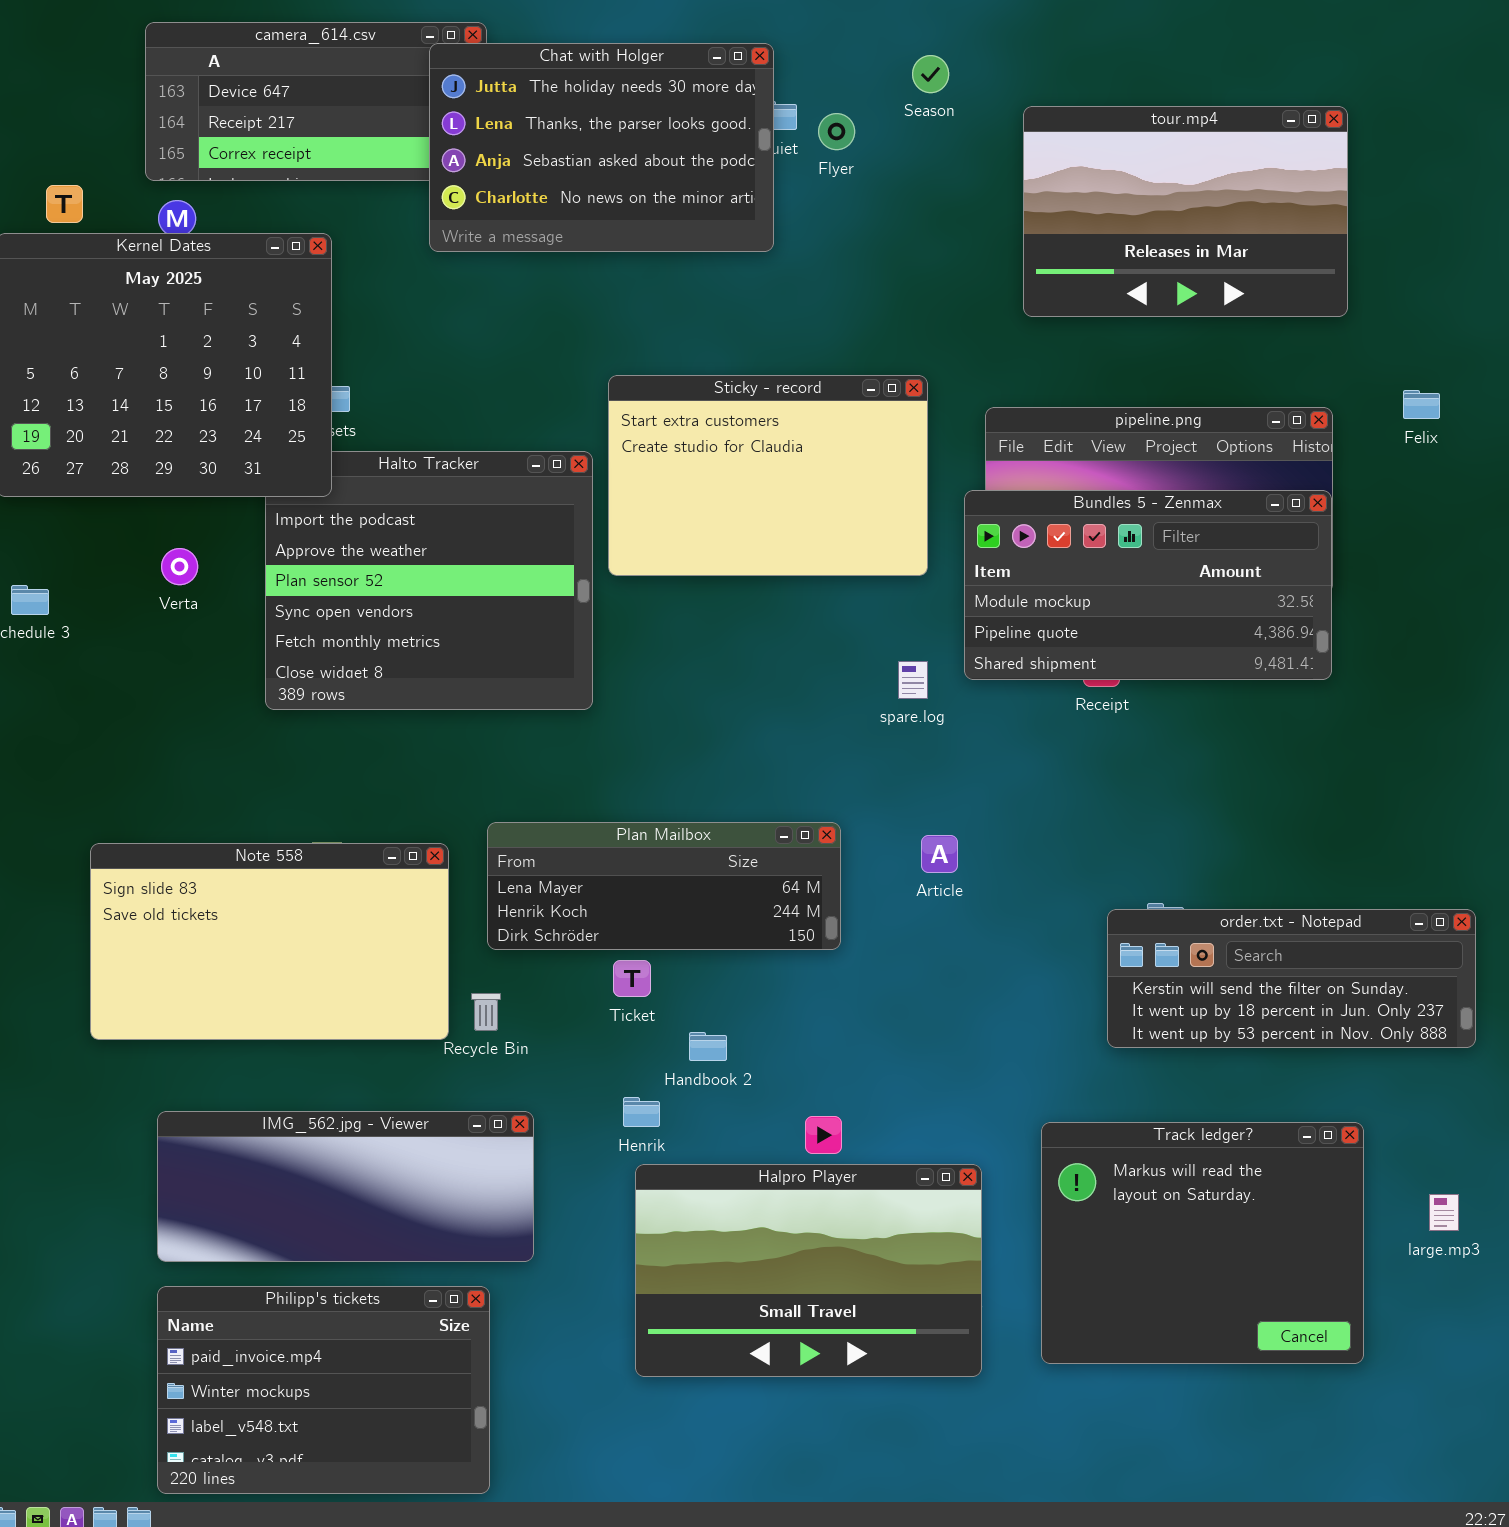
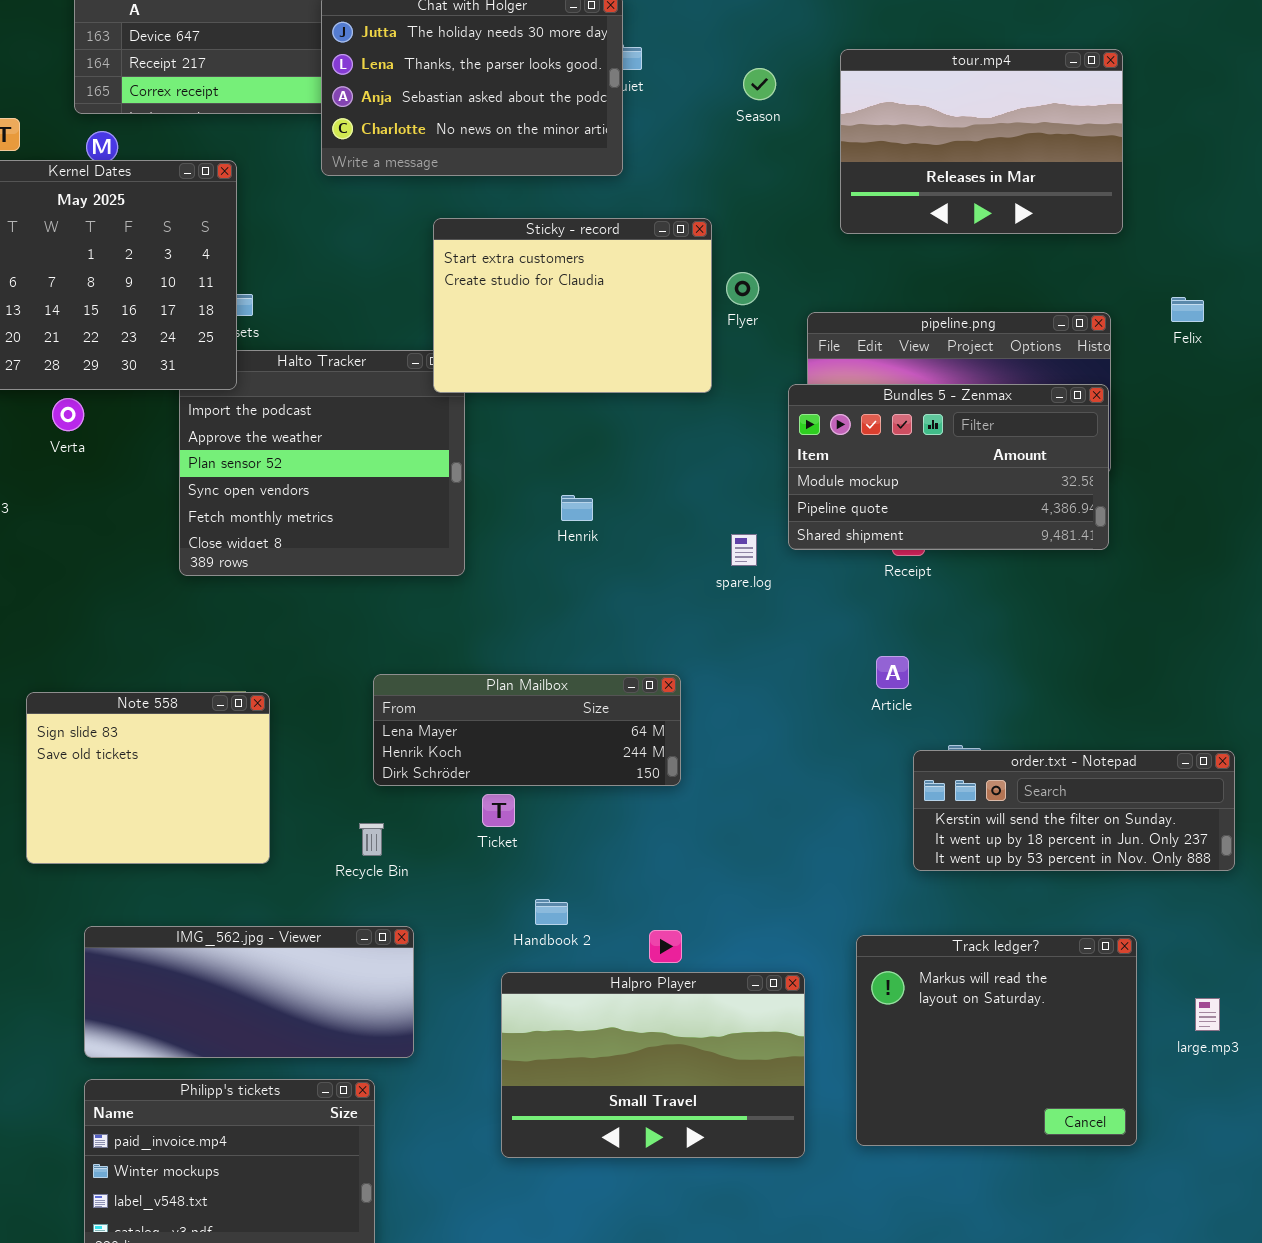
Season: [912,55,949,93] -> [743,68,776,100], moved
Flyer: [818,113,855,150] -> [726,272,759,305], moved
Sticky - record: [608,375,928,576] -> [433,218,712,393], moved
Verta: [161,548,198,585] -> [52,398,84,431], moved
Article: [921,835,958,873] -> [876,656,909,689], moved
Note 558: [90,843,449,1040] -> [26,692,270,864], resized
Handbook 2: [689,1032,727,1061] -> [535,899,568,925], moved
Henrik: [623,1097,660,1127] -> [561,495,593,521], moved

